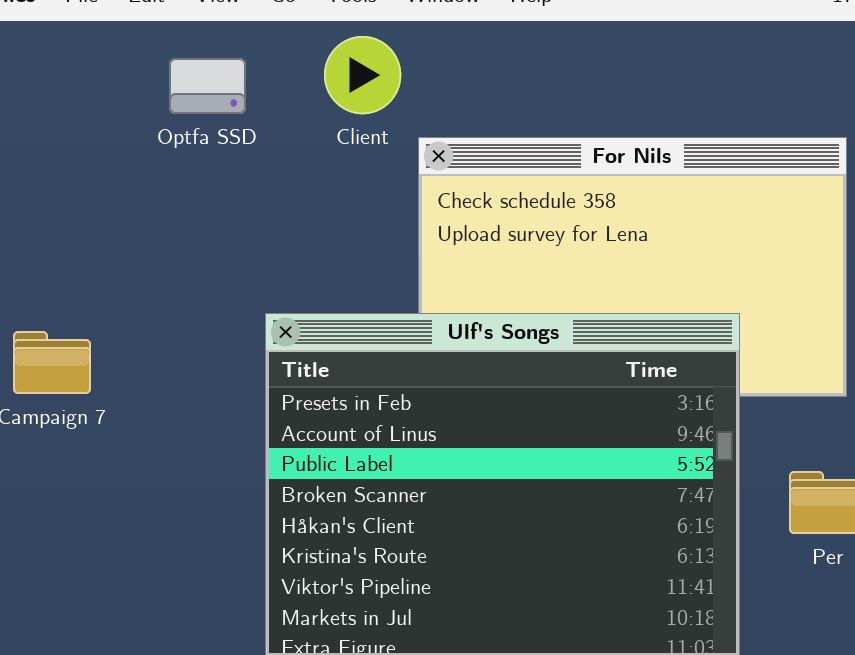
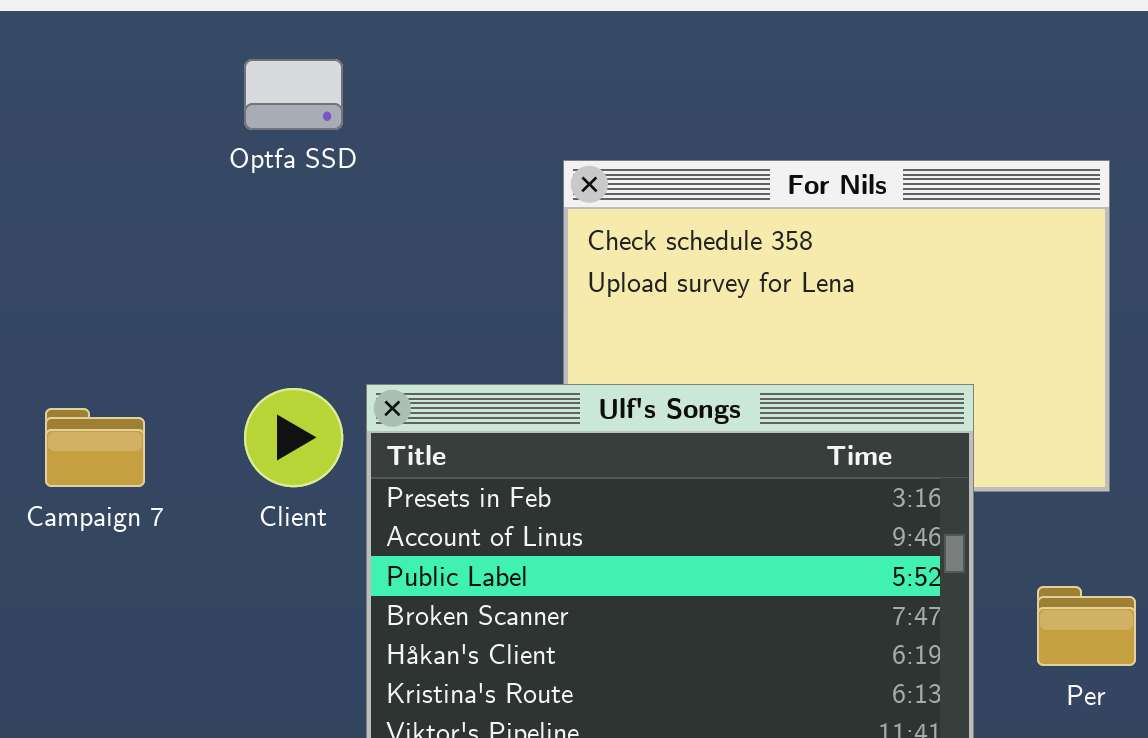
Client: [324,36,401,114] -> [244,388,343,487], moved

